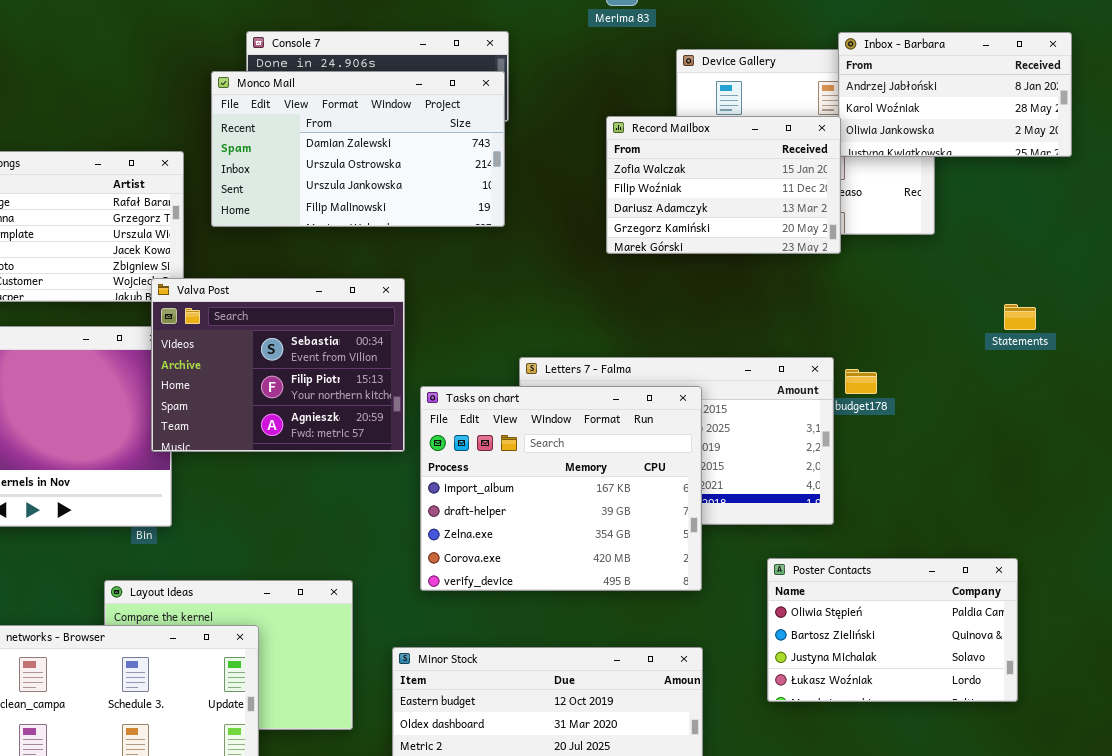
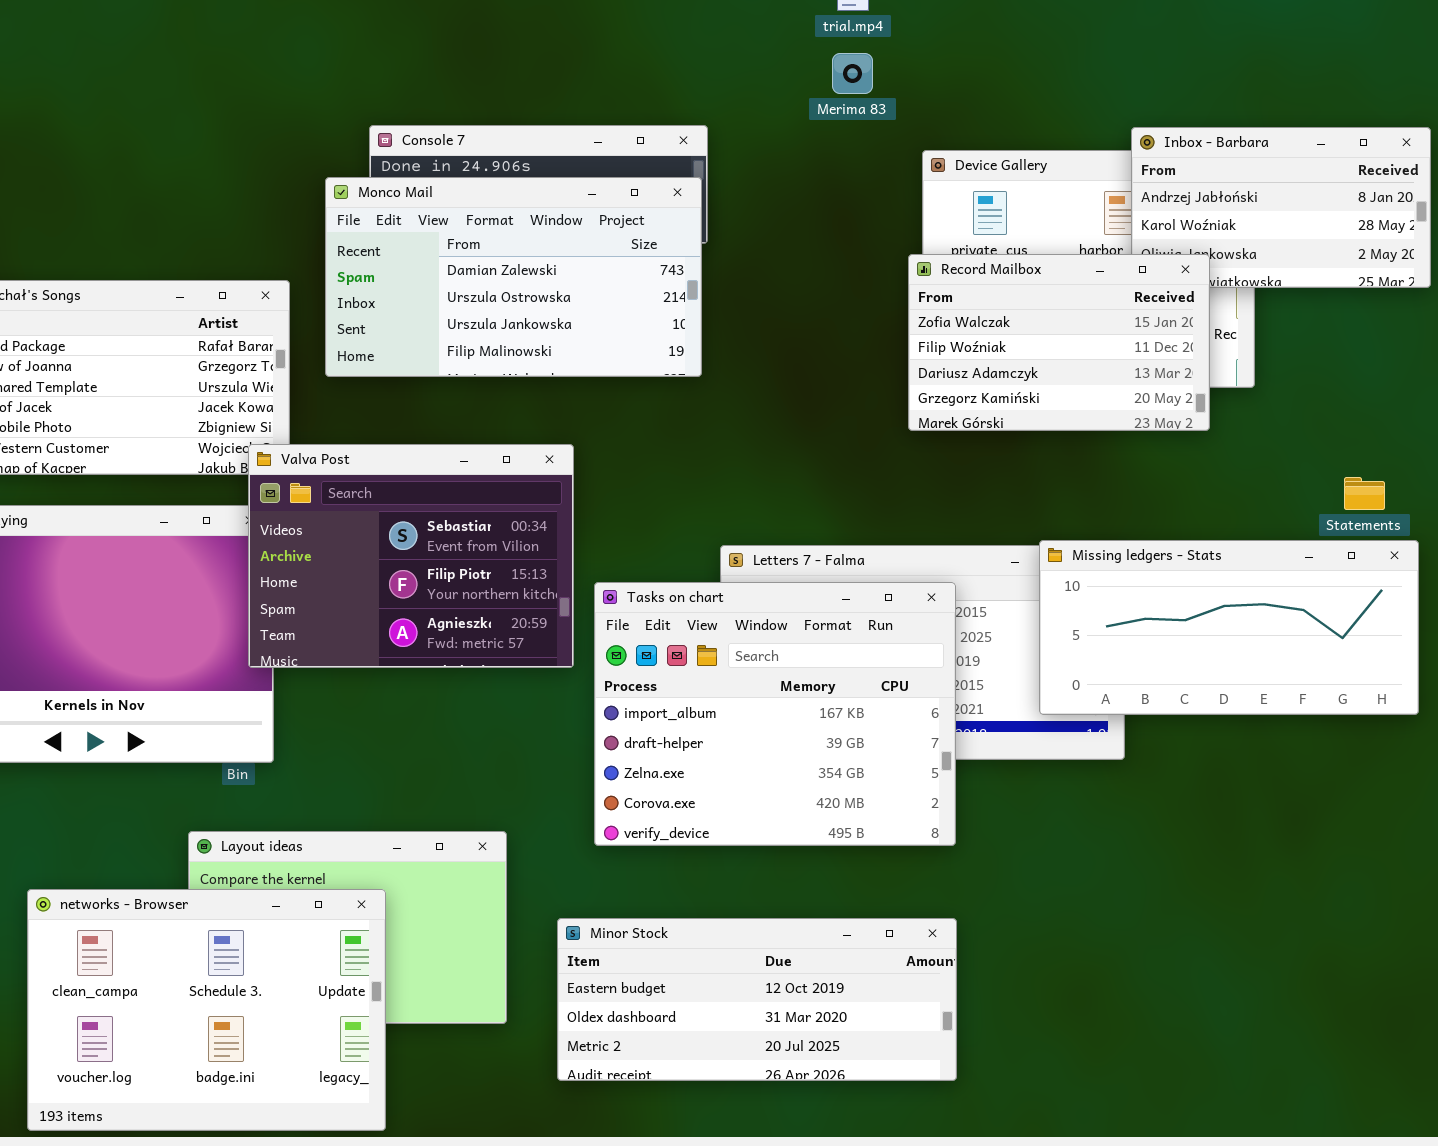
Record Mailbox: [606,116,841,254] -> [908,254,1210,431], moved
Missing ledgers - Stats: none -> [1039,540,1419,715], opened
Poster Contacts: [767,558,1018,702] -> none, closed

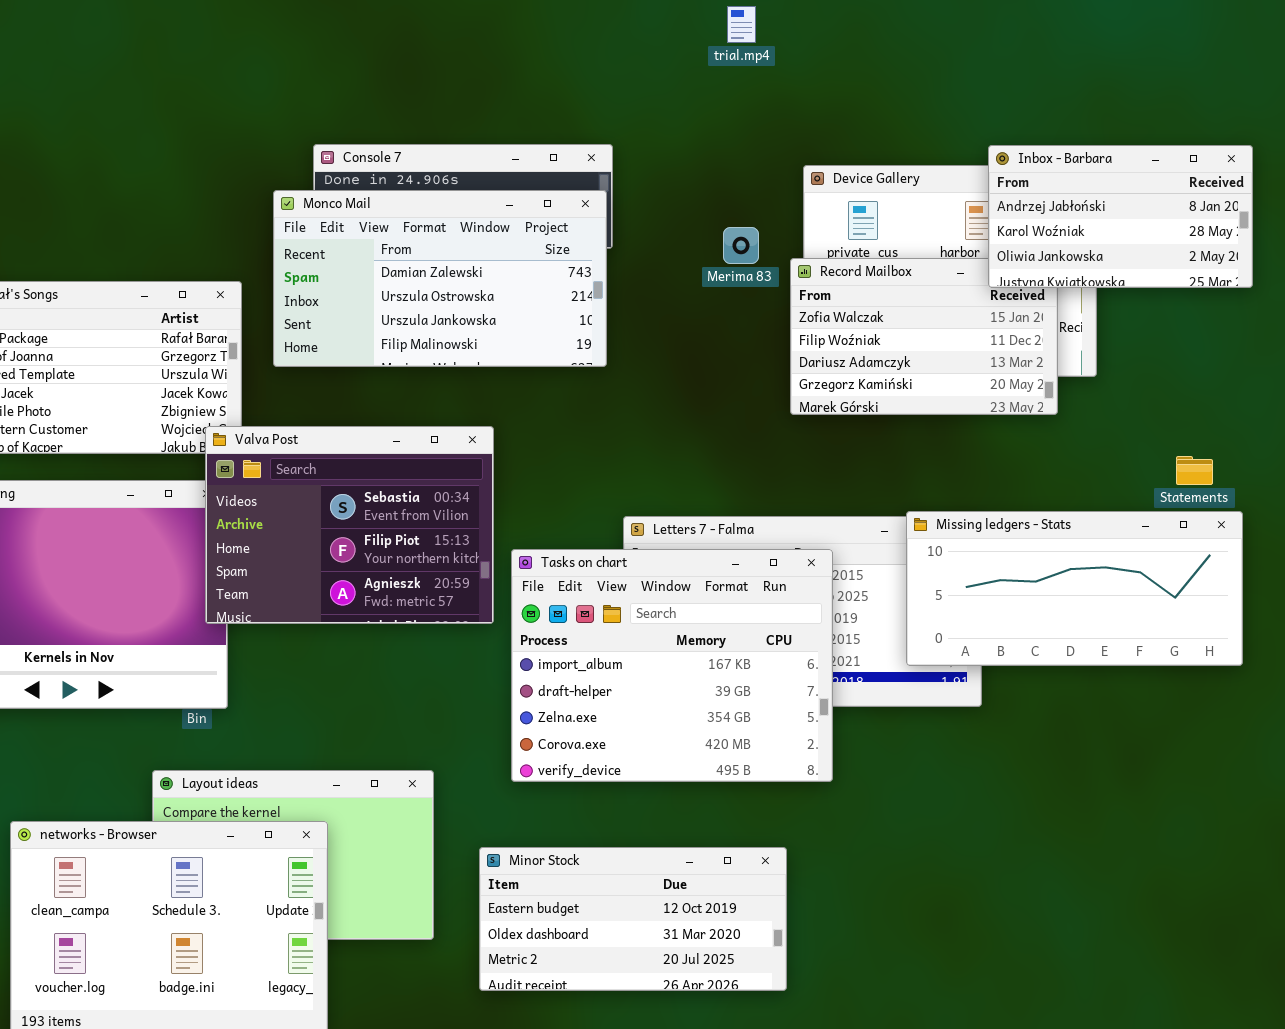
Merima 83: [832,53,873,94] -> [723,227,759,264], moved
Inbox - Barbara: [1131,127,1431,288] -> [988,145,1253,288], raised
Minor Stock: [557,918,957,1081] -> [479,847,787,991], resized

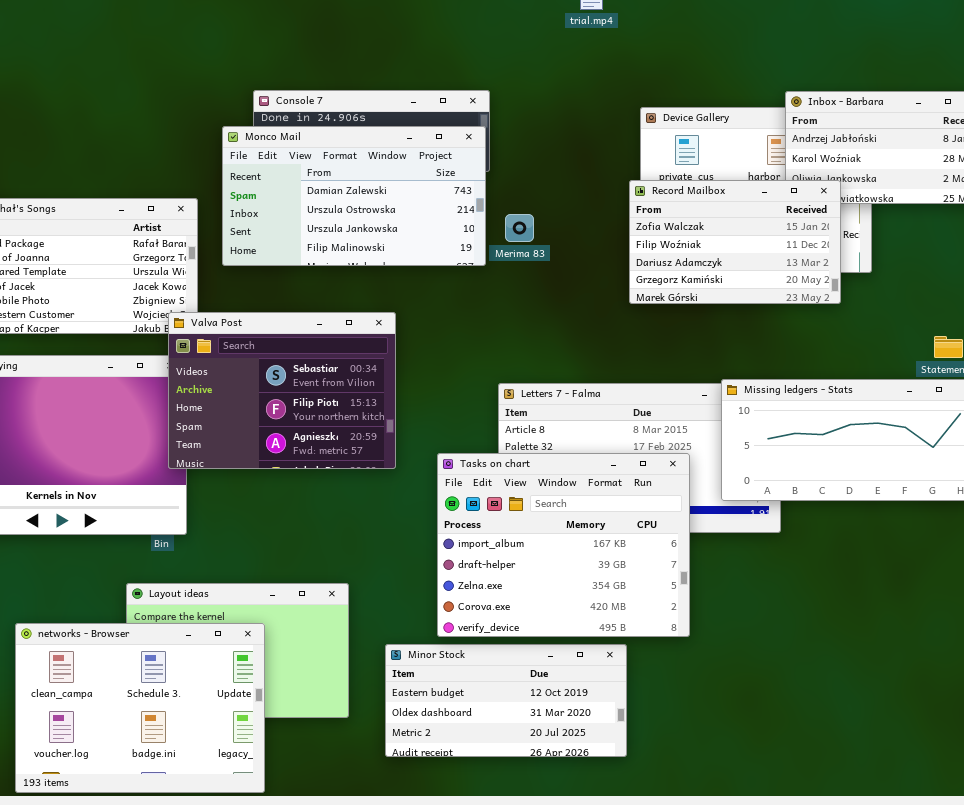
Merima 83: [723,227,759,264] -> [505,214,534,242], moved
Record Mailbox: [790,258,1058,415] -> [629,180,841,304], raised
Tasks on chart: [511,549,833,782] -> [437,453,690,637], moved

